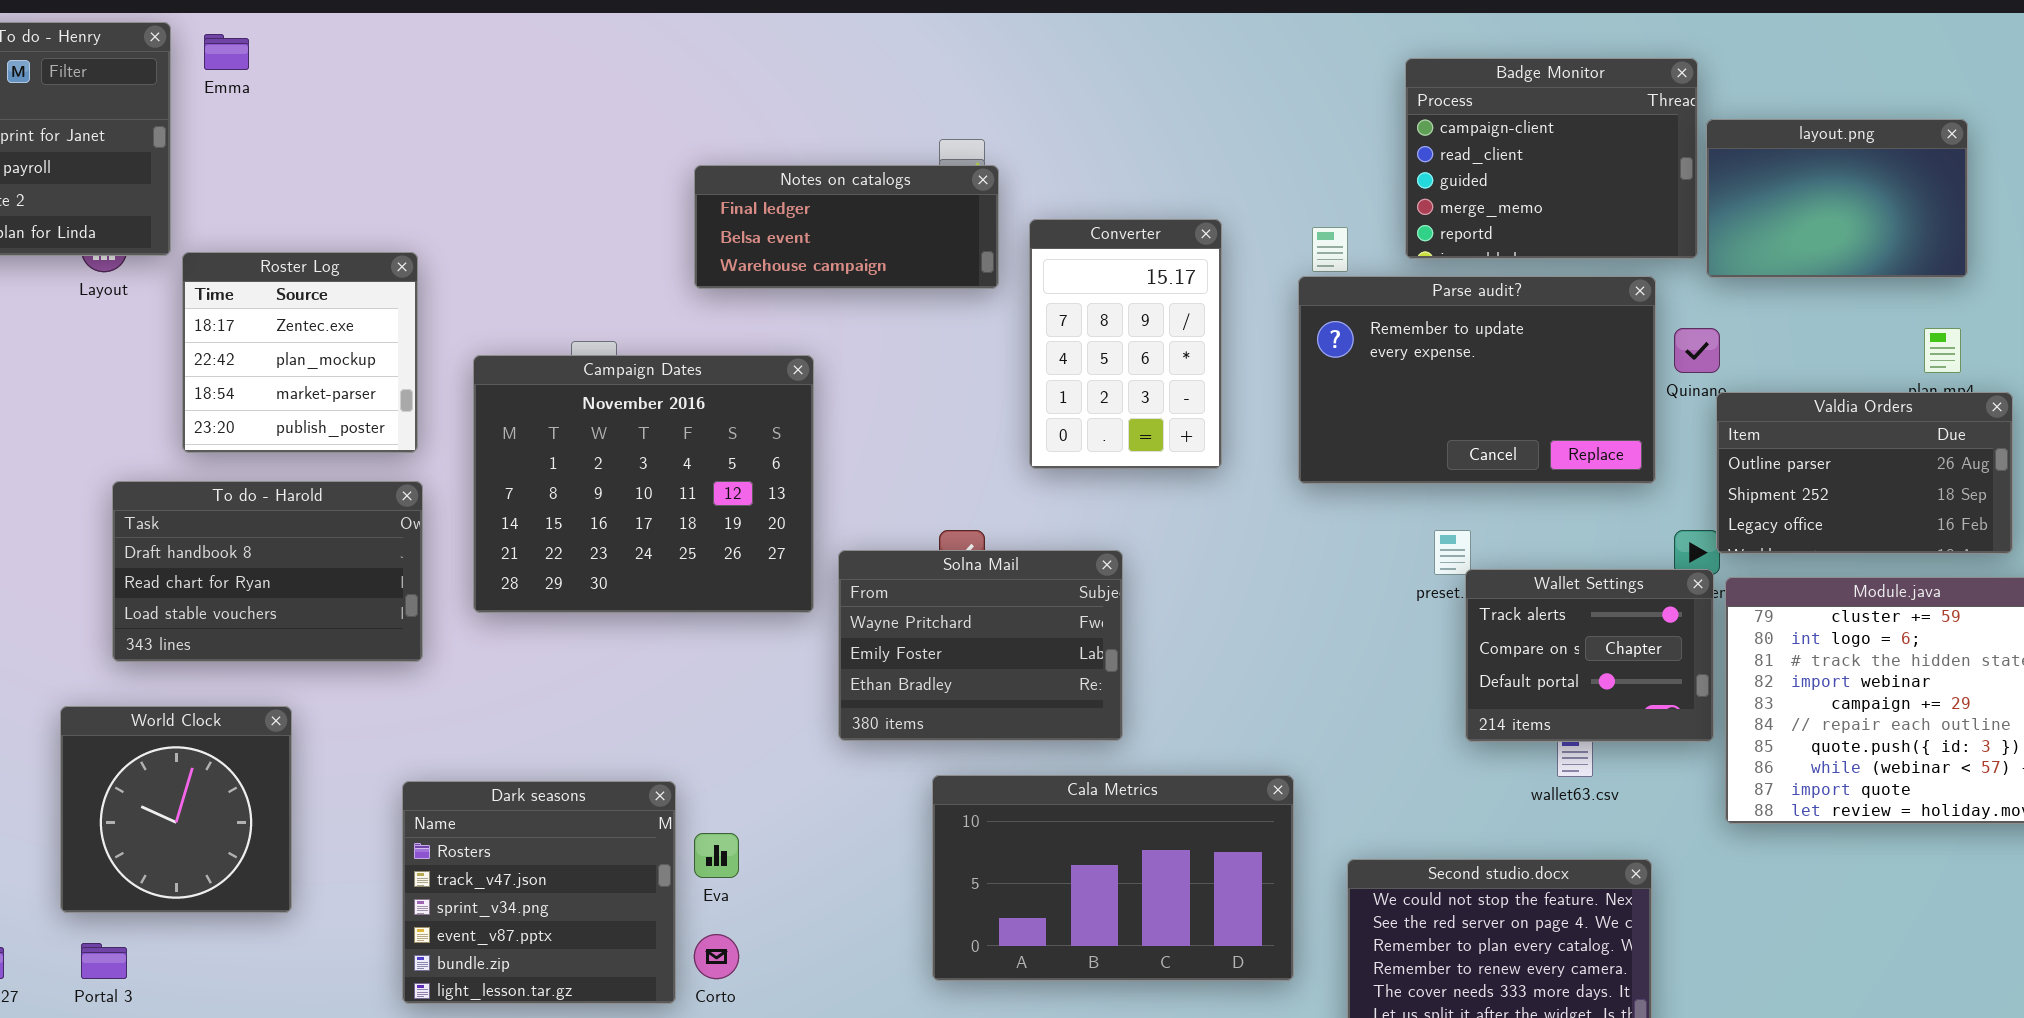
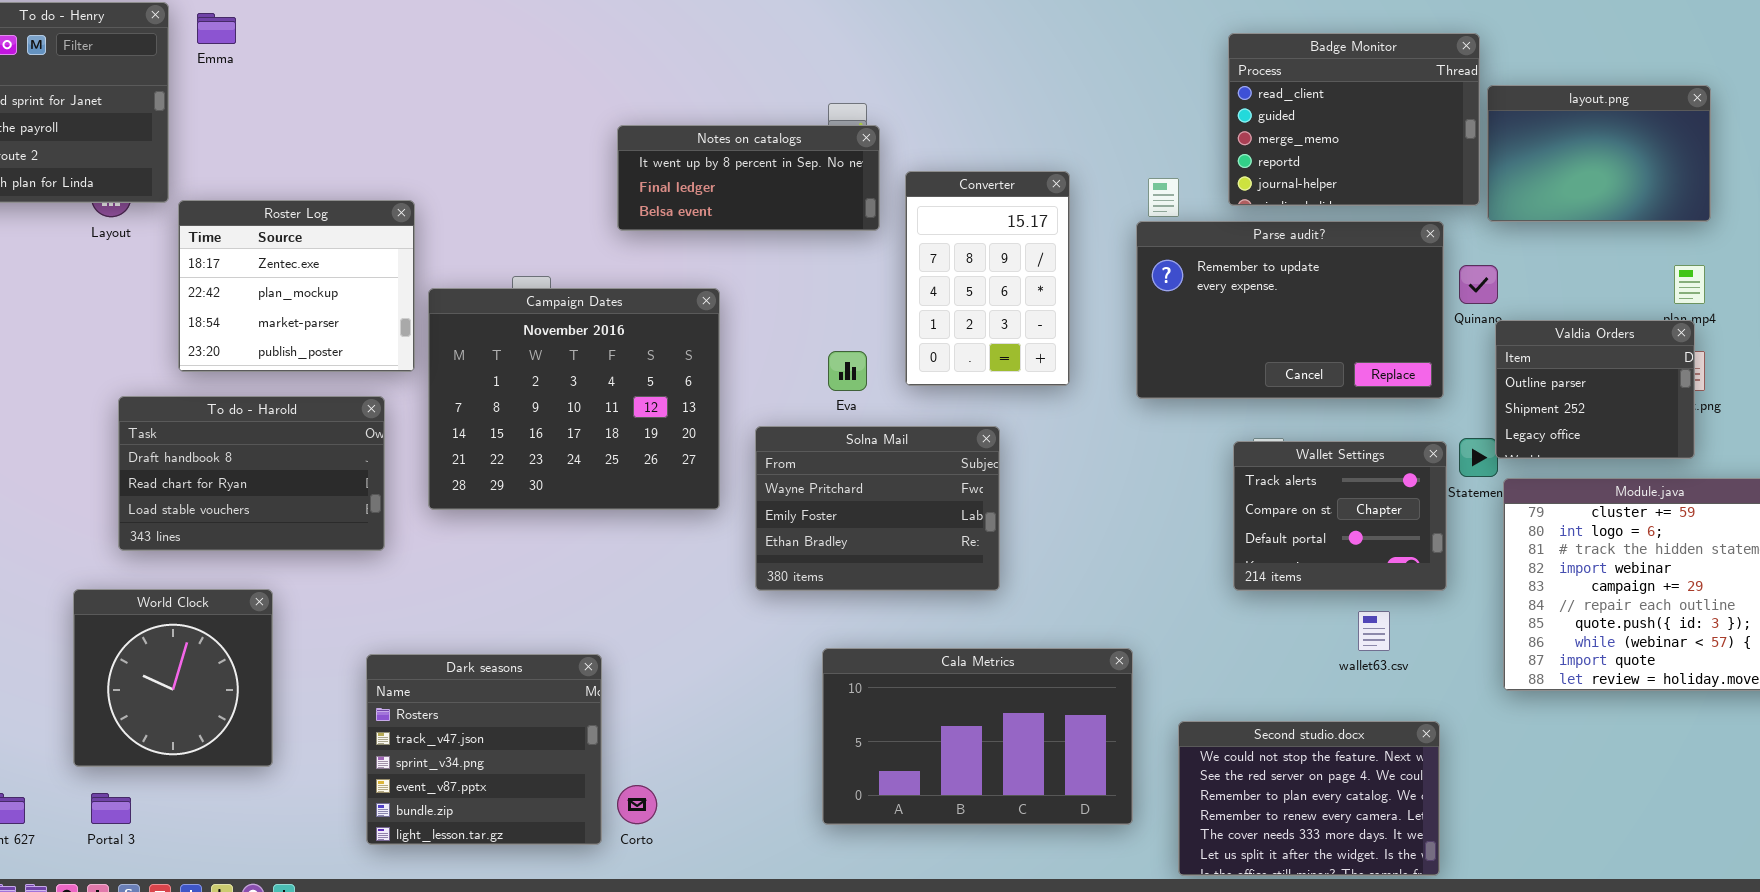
Badge Monitor: [1405,58,1698,259] -> [1228,33,1480,206], scrolled down 1 row
Notes on catalogs: [694,165,999,289] -> [617,125,880,231], scrolled up 1 row
Roster Log: [182,252,418,453] -> [178,200,415,372], resized
Valdia Orders: [1716,392,2013,554] -> [1495,320,1695,459], resized
Solna Mail: [838,550,1123,741] -> [755,426,1000,591], moved
Wallet Settings: [1465,569,1714,742] -> [1233,441,1447,591], moved
Eva: [694,833,739,878] -> [828,351,867,391], moved

